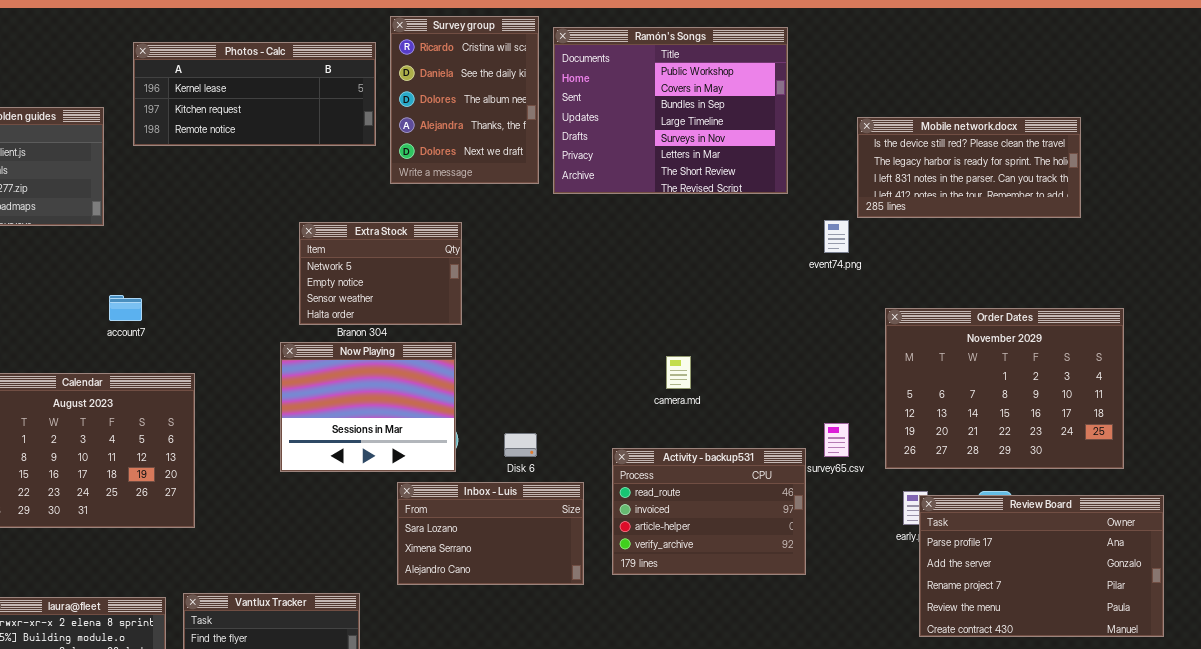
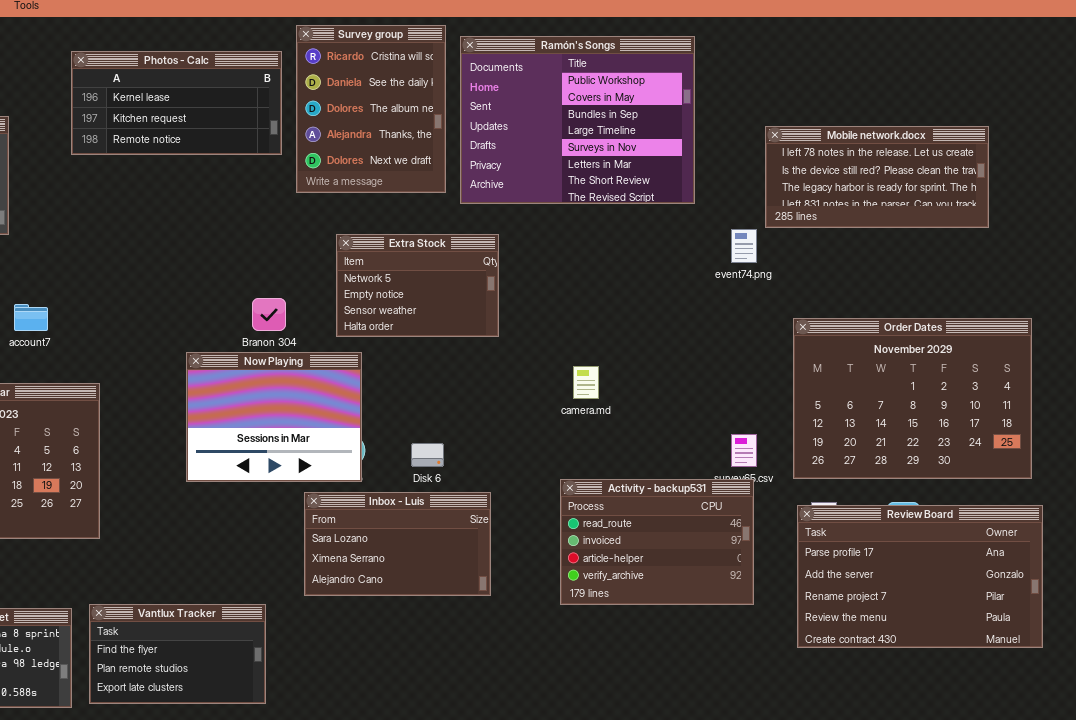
Photos - Calc: [133,42,376,146] -> [71,51,282,155], resized
Mobile network.docx: [857,117,1081,218] -> [765,126,989,228], scrolled up 1 row
Extra Stock: [299,222,462,325] -> [336,234,499,337], moved
Activity - backup531: [612,448,806,575] -> [560,479,754,605], moved
Review Board: [919,495,1164,637] -> [797,505,1043,648], moved

